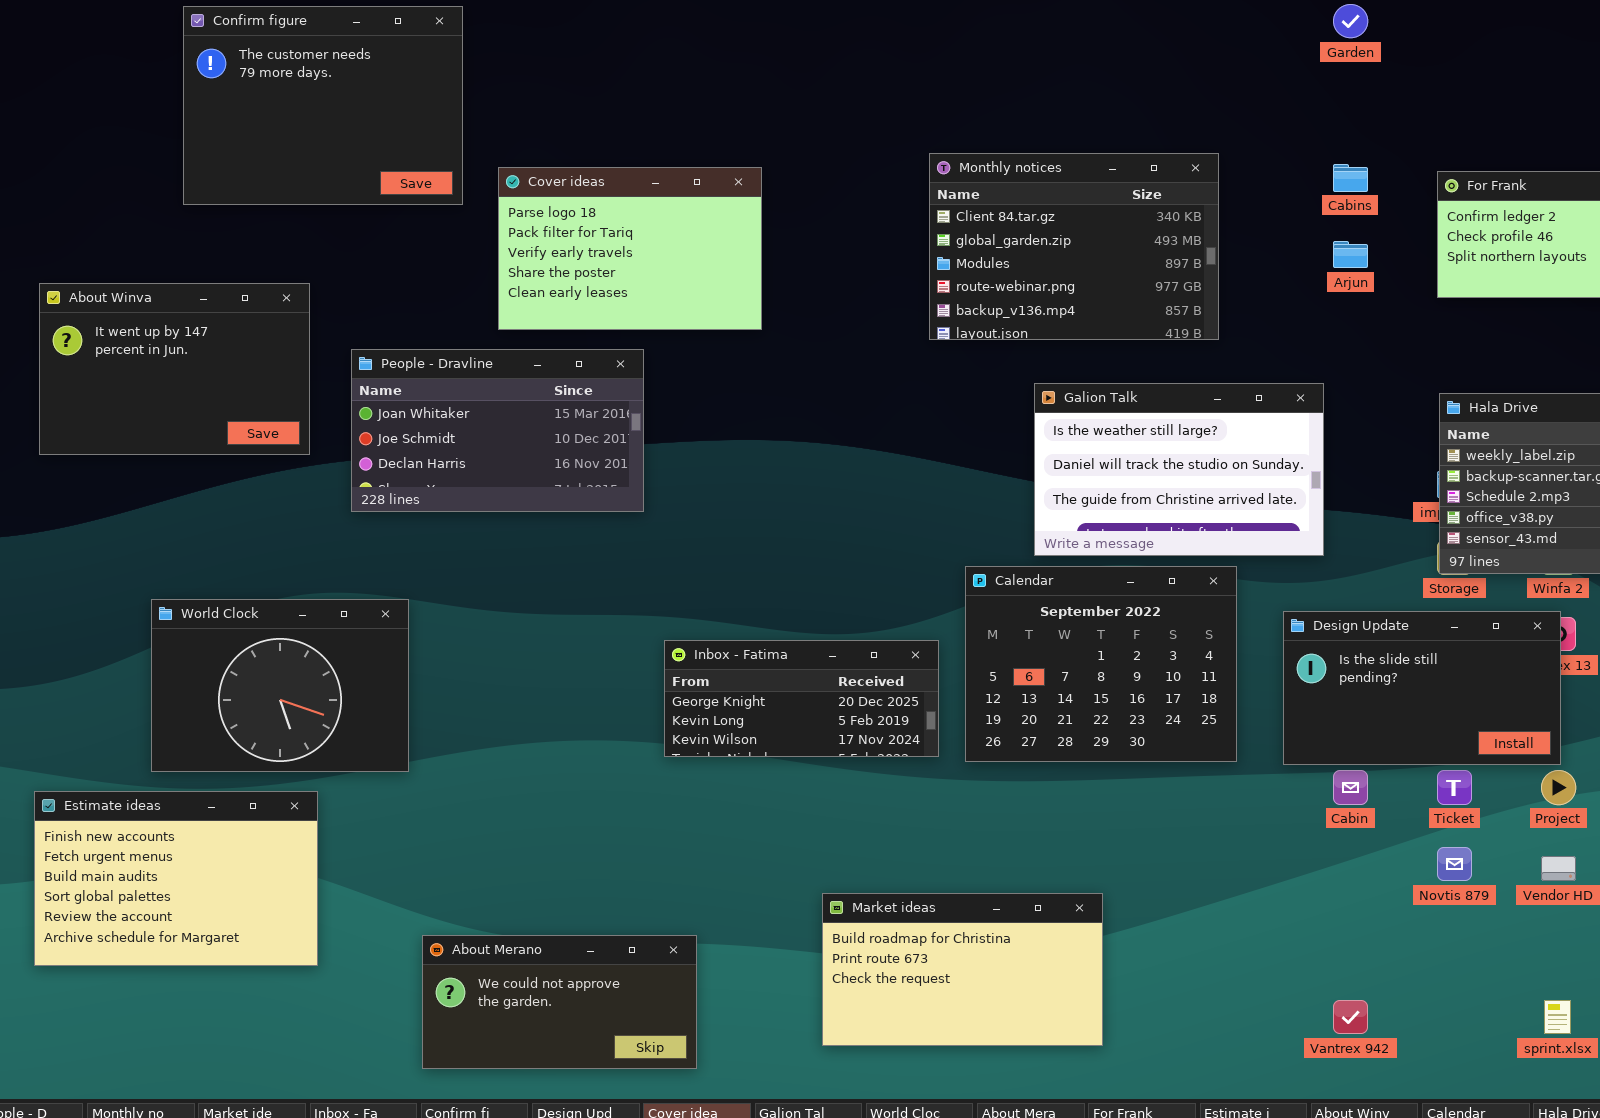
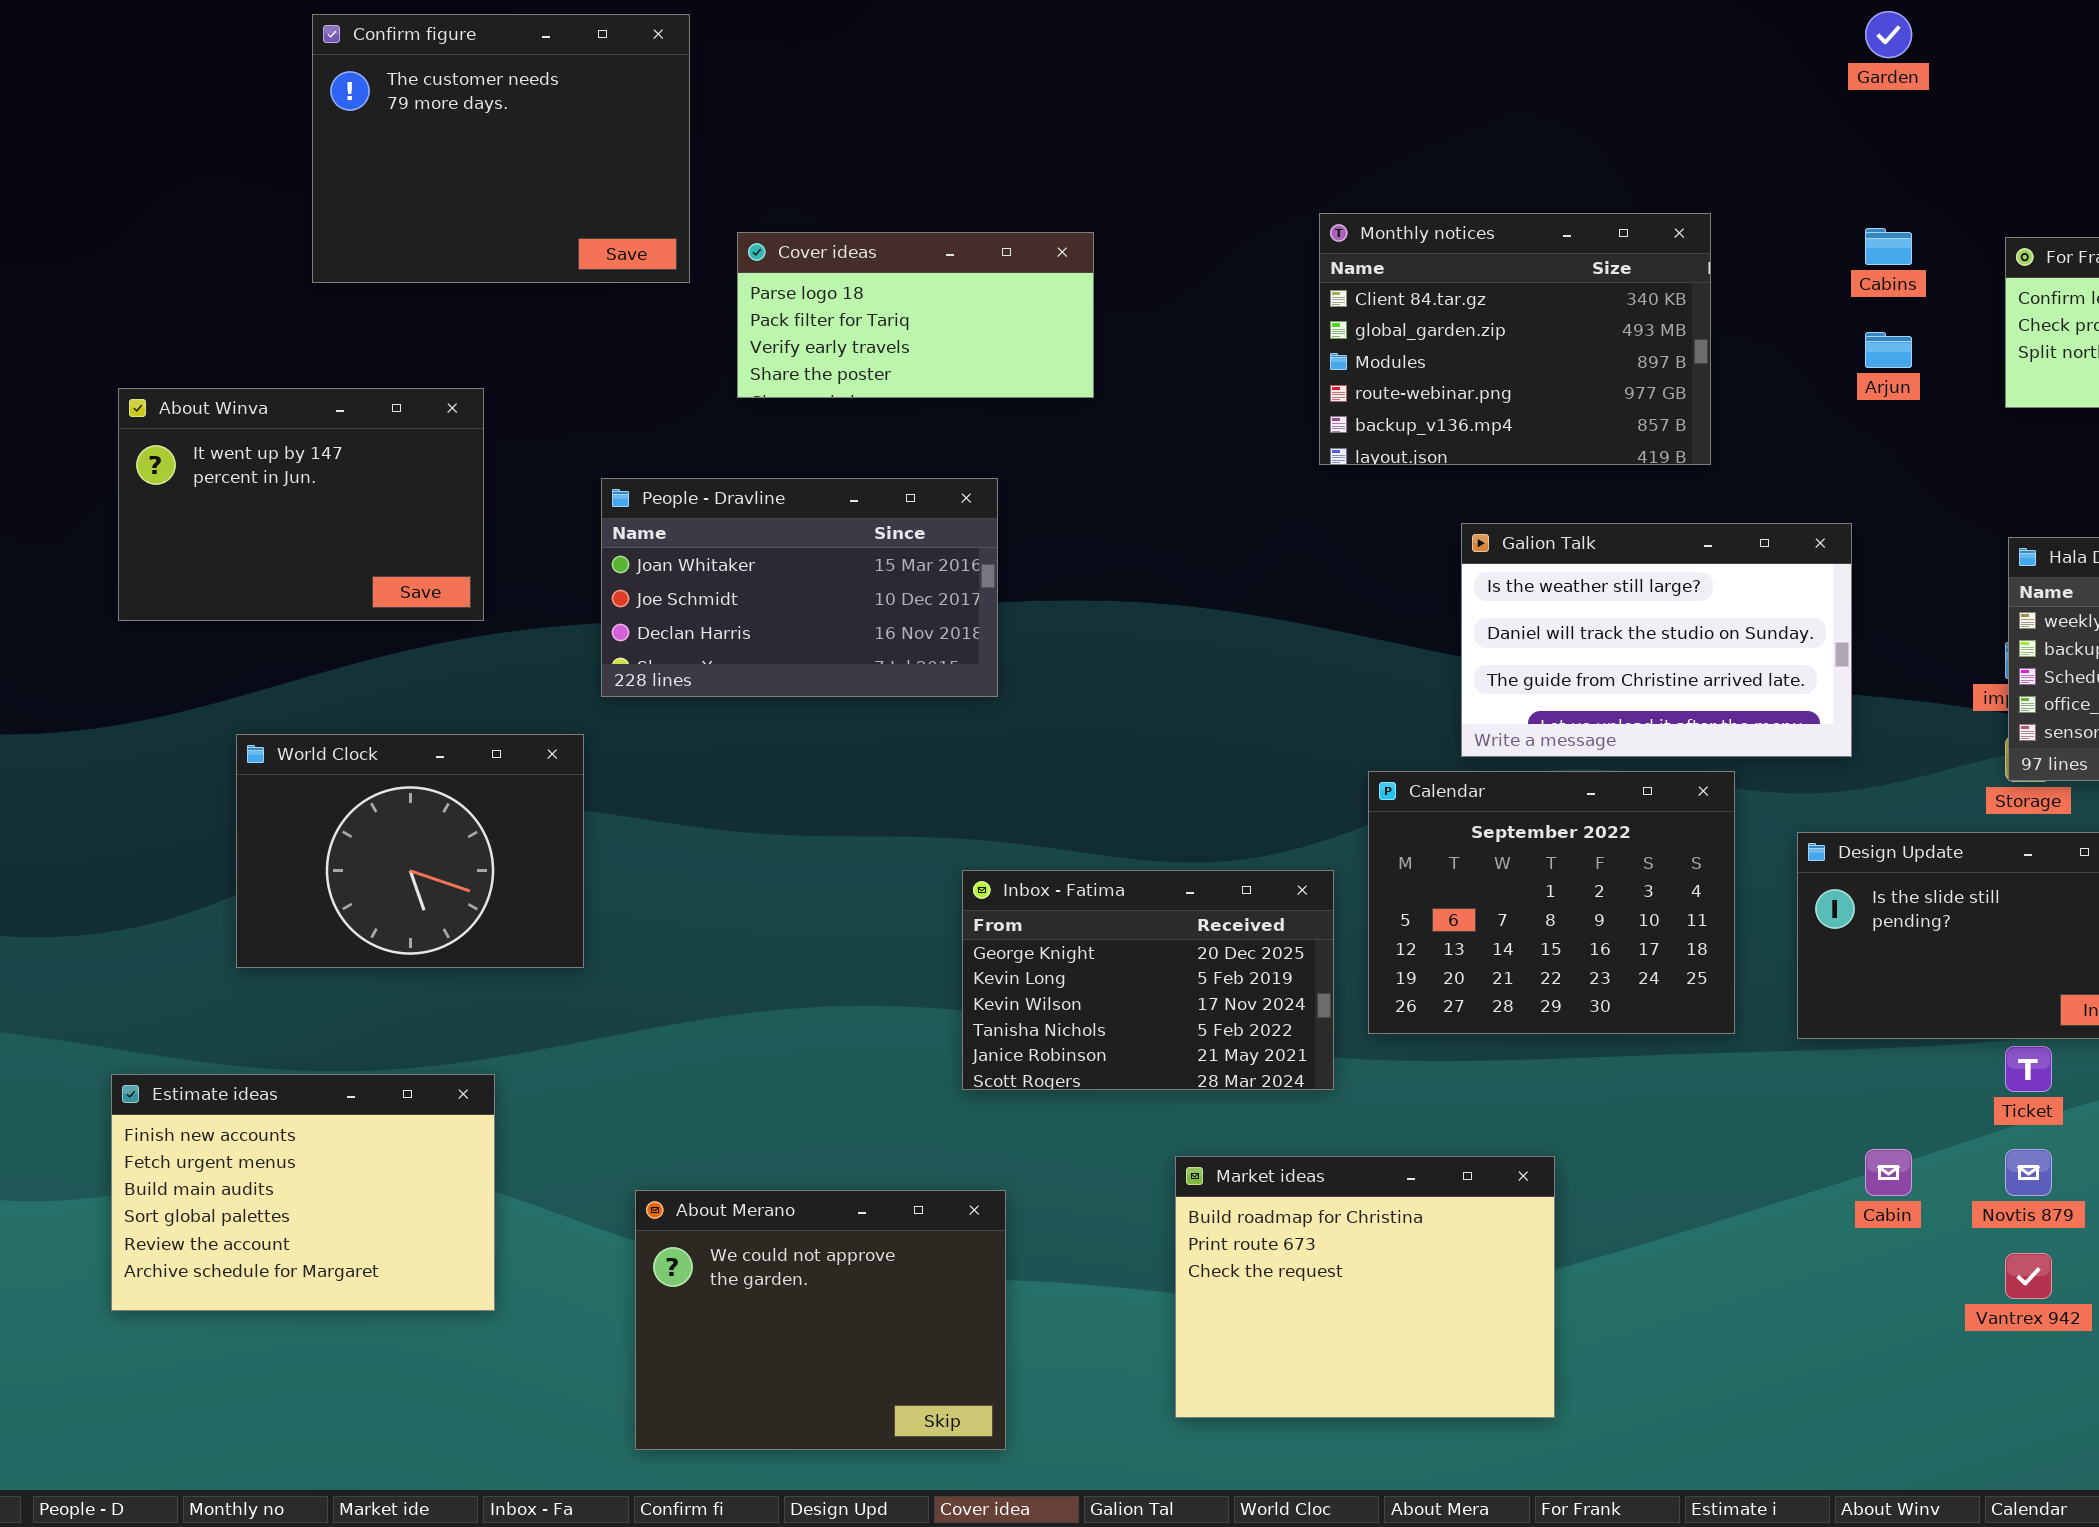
Cover ideas: [498,167,762,330] -> [737,232,1094,398], resized
People - Dravline: [351,349,644,512] -> [601,478,998,697], moved
World Clock: [151,599,409,772] -> [236,734,584,968], moved
Inbox - Fatima: [664,640,939,757] -> [962,870,1334,1090], resized
Cabin: [1333,770,1368,805] -> [1865,1149,1912,1196], moved
Market ideas: [822,893,1103,1046] -> [1175,1156,1555,1418], resized
About Merano: [422,935,697,1069] -> [635,1190,1006,1450], resized
Vantrex 942: [1333,1000,1368,1034] -> [2005,1253,2052,1299], moved

